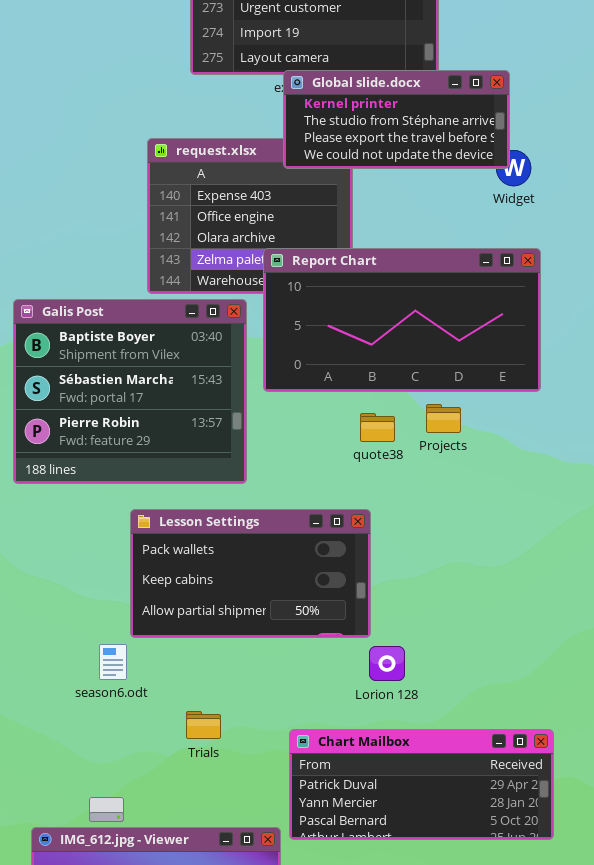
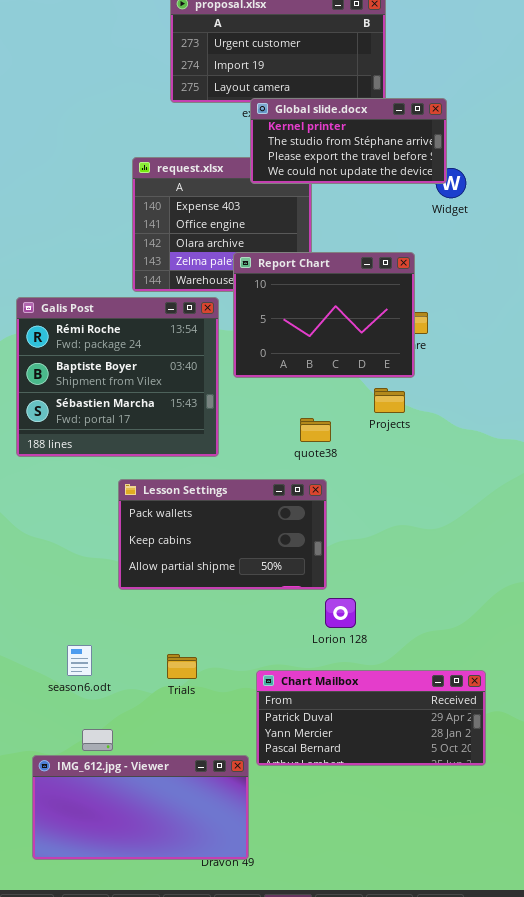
Report Chart: [263,248,541,392] -> [233,252,415,378], resized
Galis Post: [13,299,247,484] -> [16,297,219,457], scrolled up 1 row
quote38: [360,413,395,442] -> [300,418,331,442], moved
season6.odt: [99,644,127,680] -> [67,645,92,676], moved

